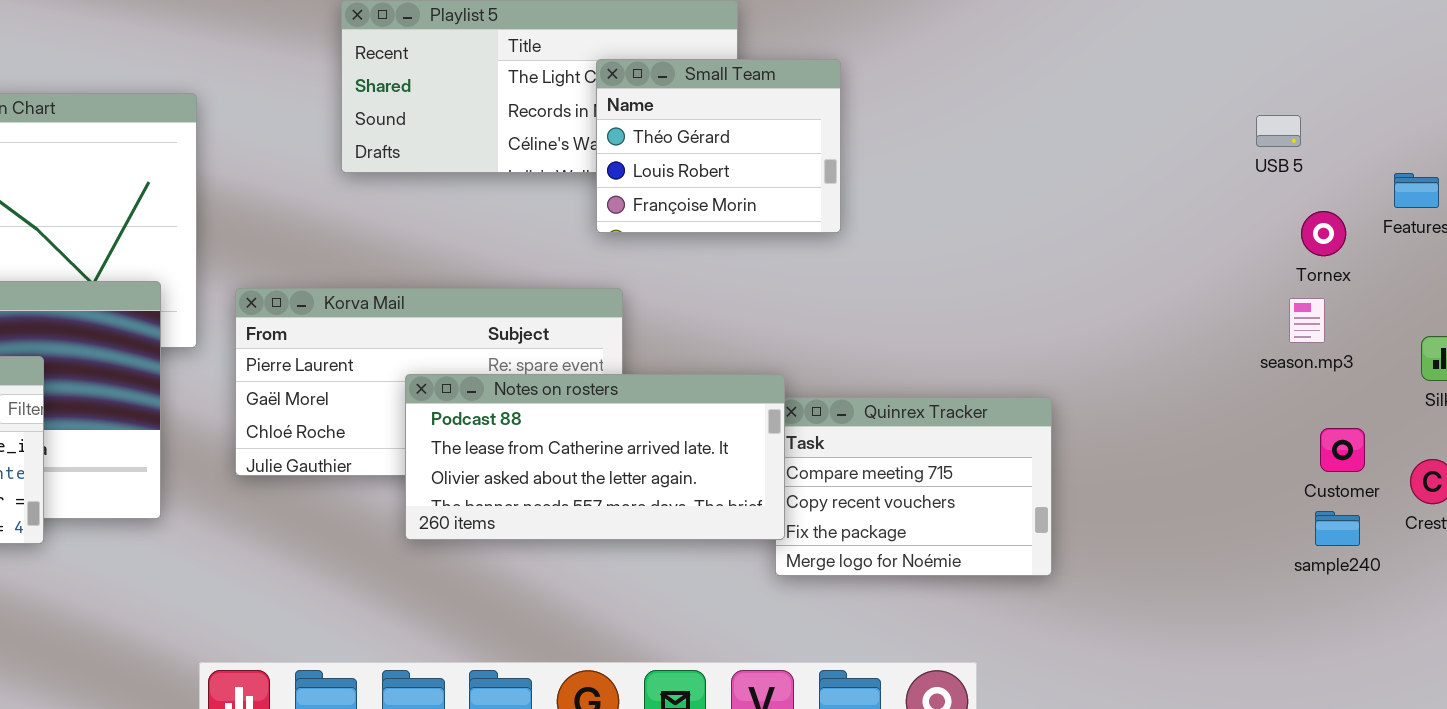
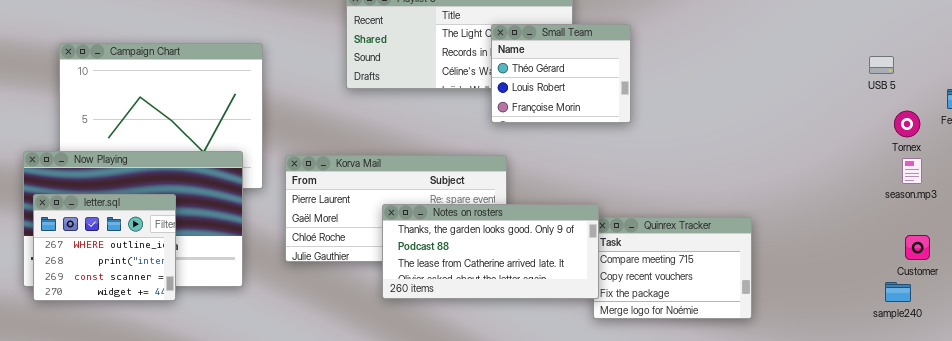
season.mp3: [1289,298,1325,343] -> [902,158,922,184], moved
Notes on rosters: [405,374,785,540] -> [382,204,599,299], scrolled up 1 row
sample240: [1315,511,1360,546] -> [885,282,911,302], moved

